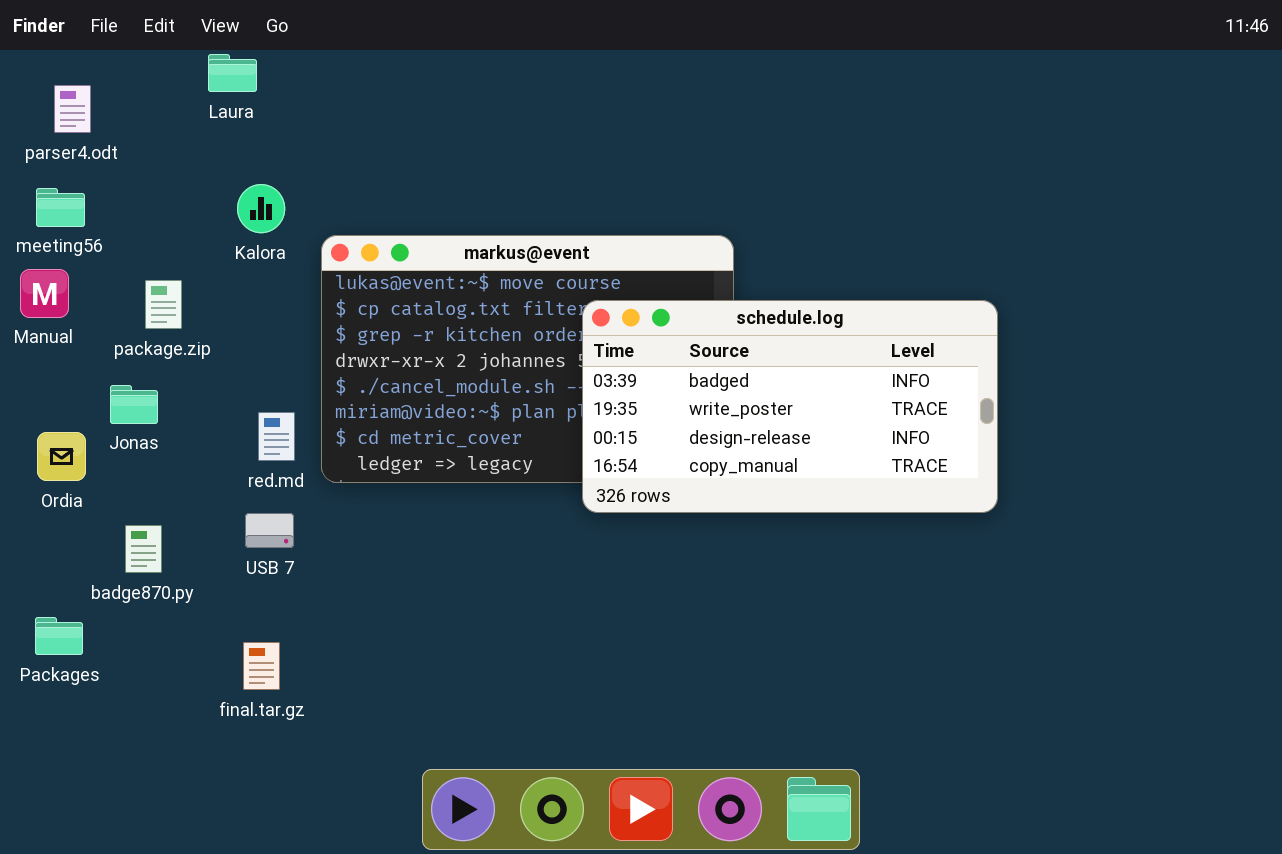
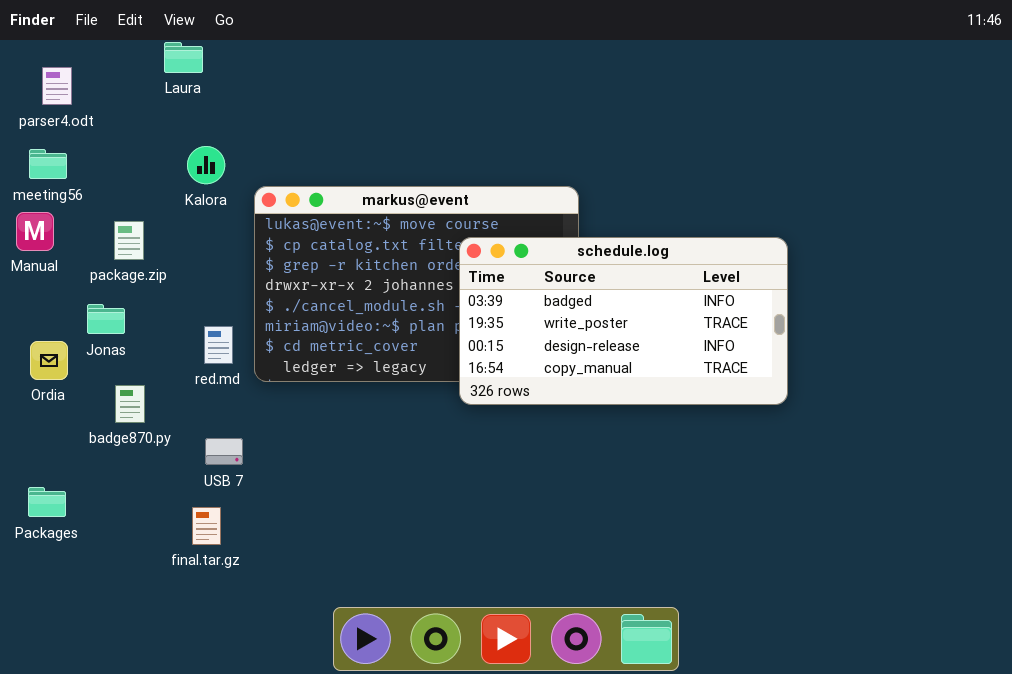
USB 7: [245,513,294,548] -> [205,438,243,465], moved
badge870.py: [125,525,162,573] -> [115,385,145,423], moved

